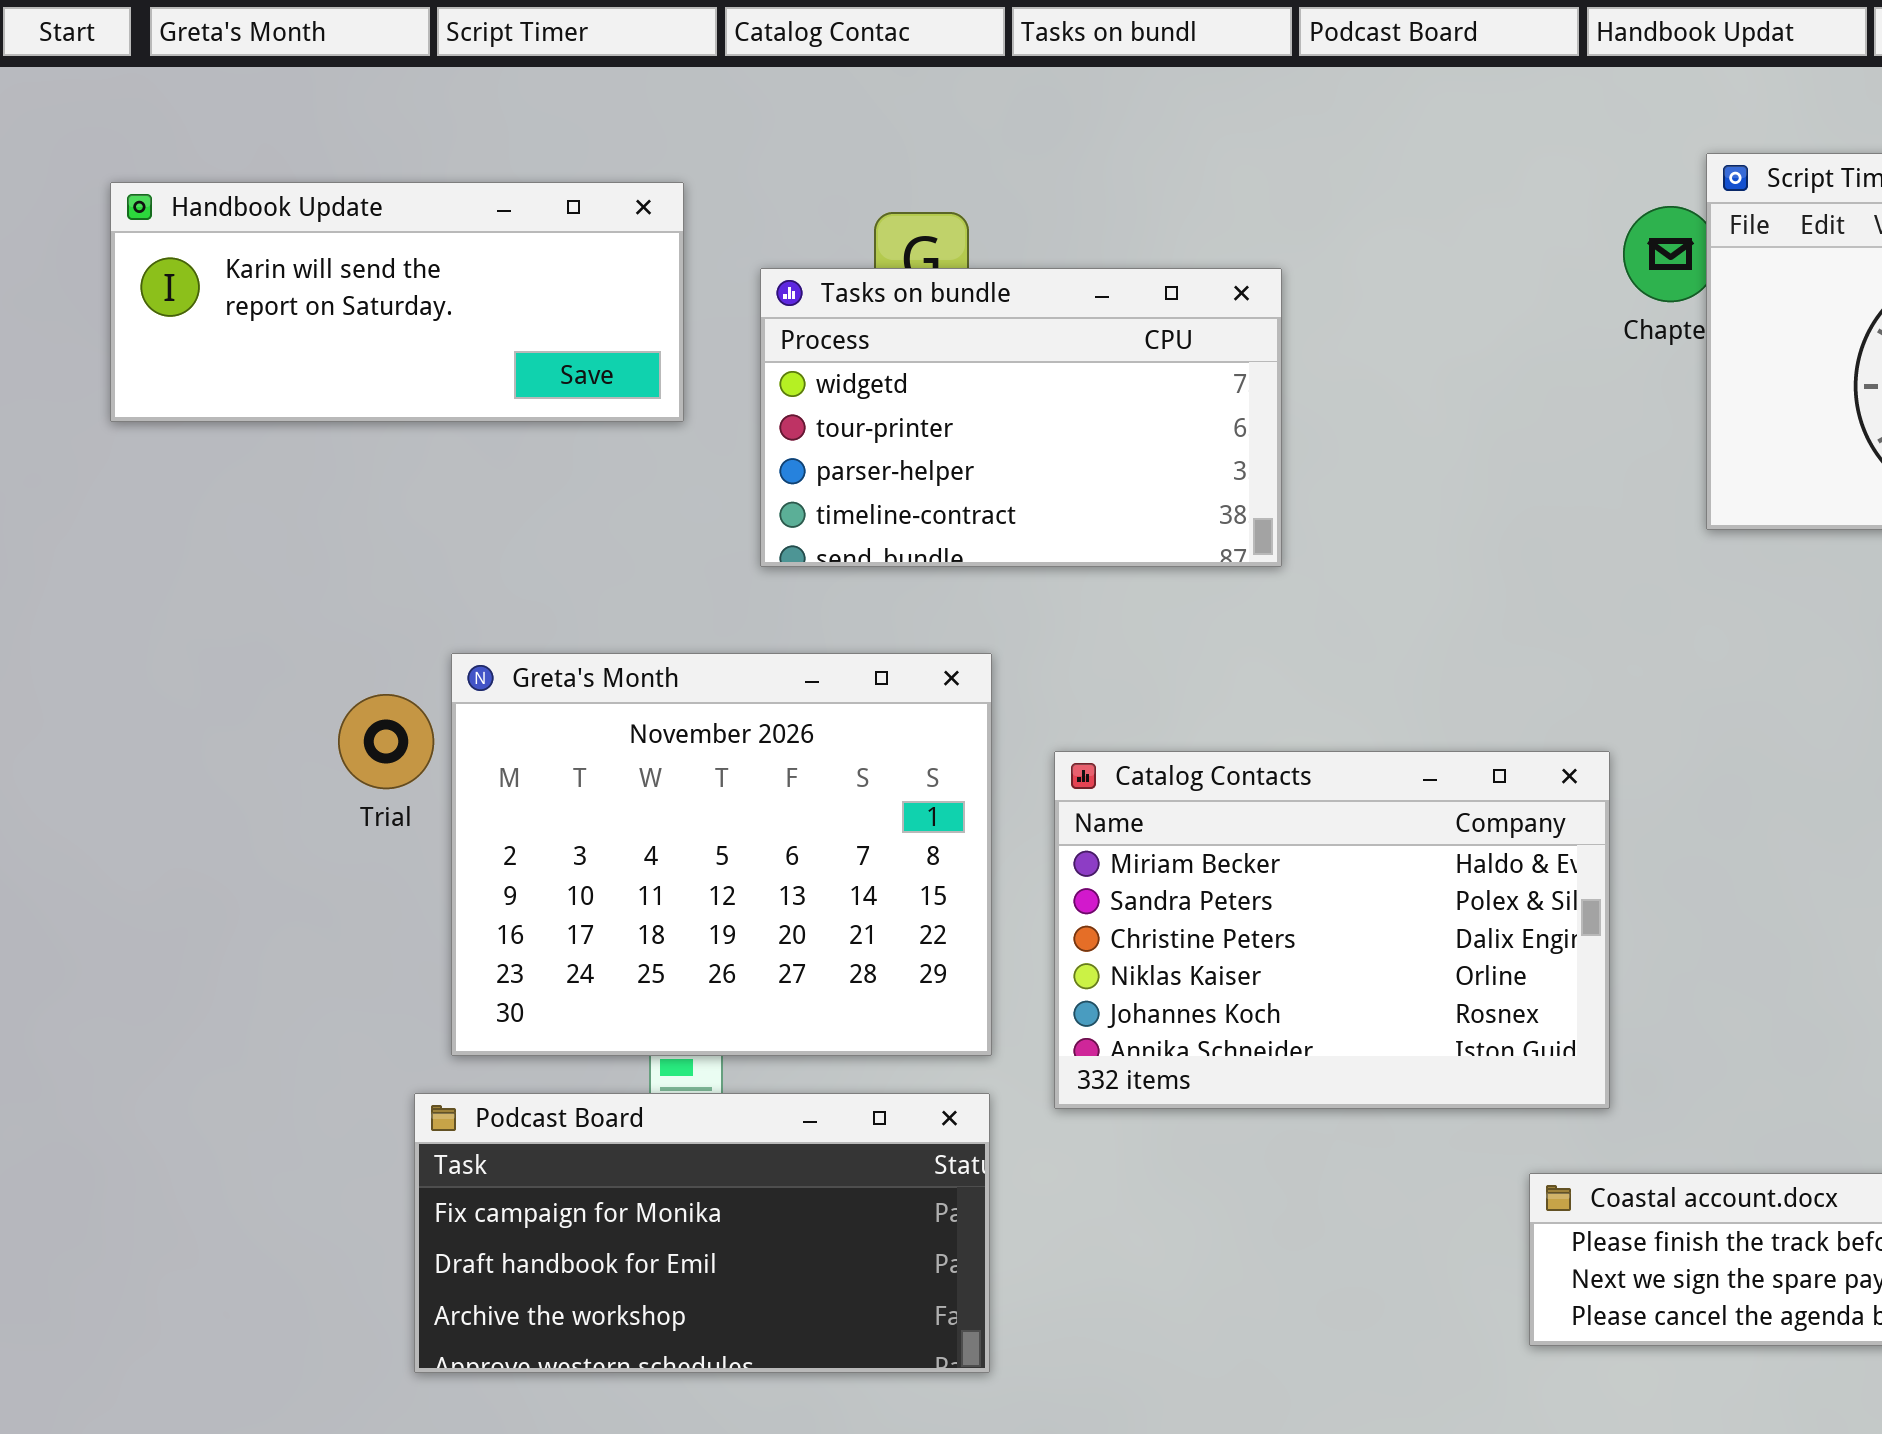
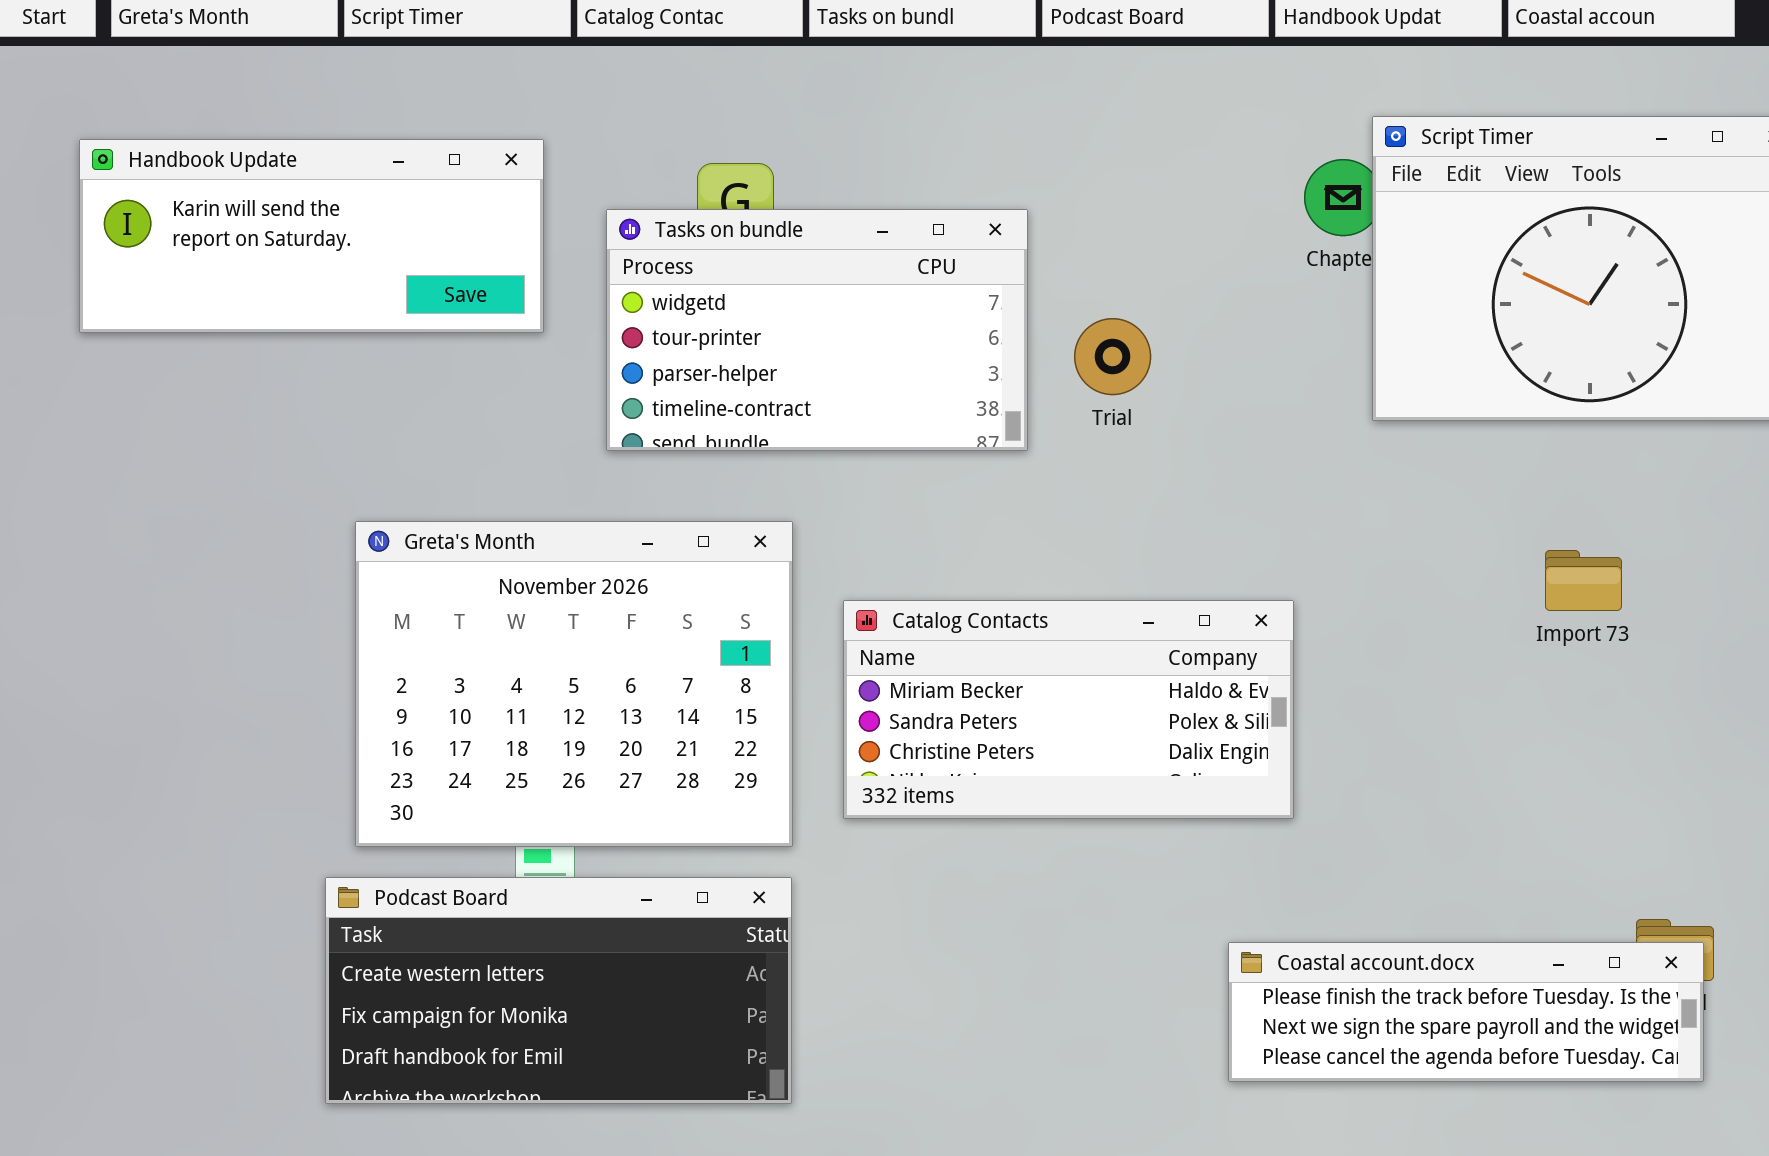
Trial: [338,694,434,789] -> [1074,318,1151,395], moved
Catalog Contacts: [1054,751,1610,1109] -> [843,600,1294,819], resized
Podcast Board: [414,1093,990,1373] -> [325,877,792,1104], scrolled up 1 row

